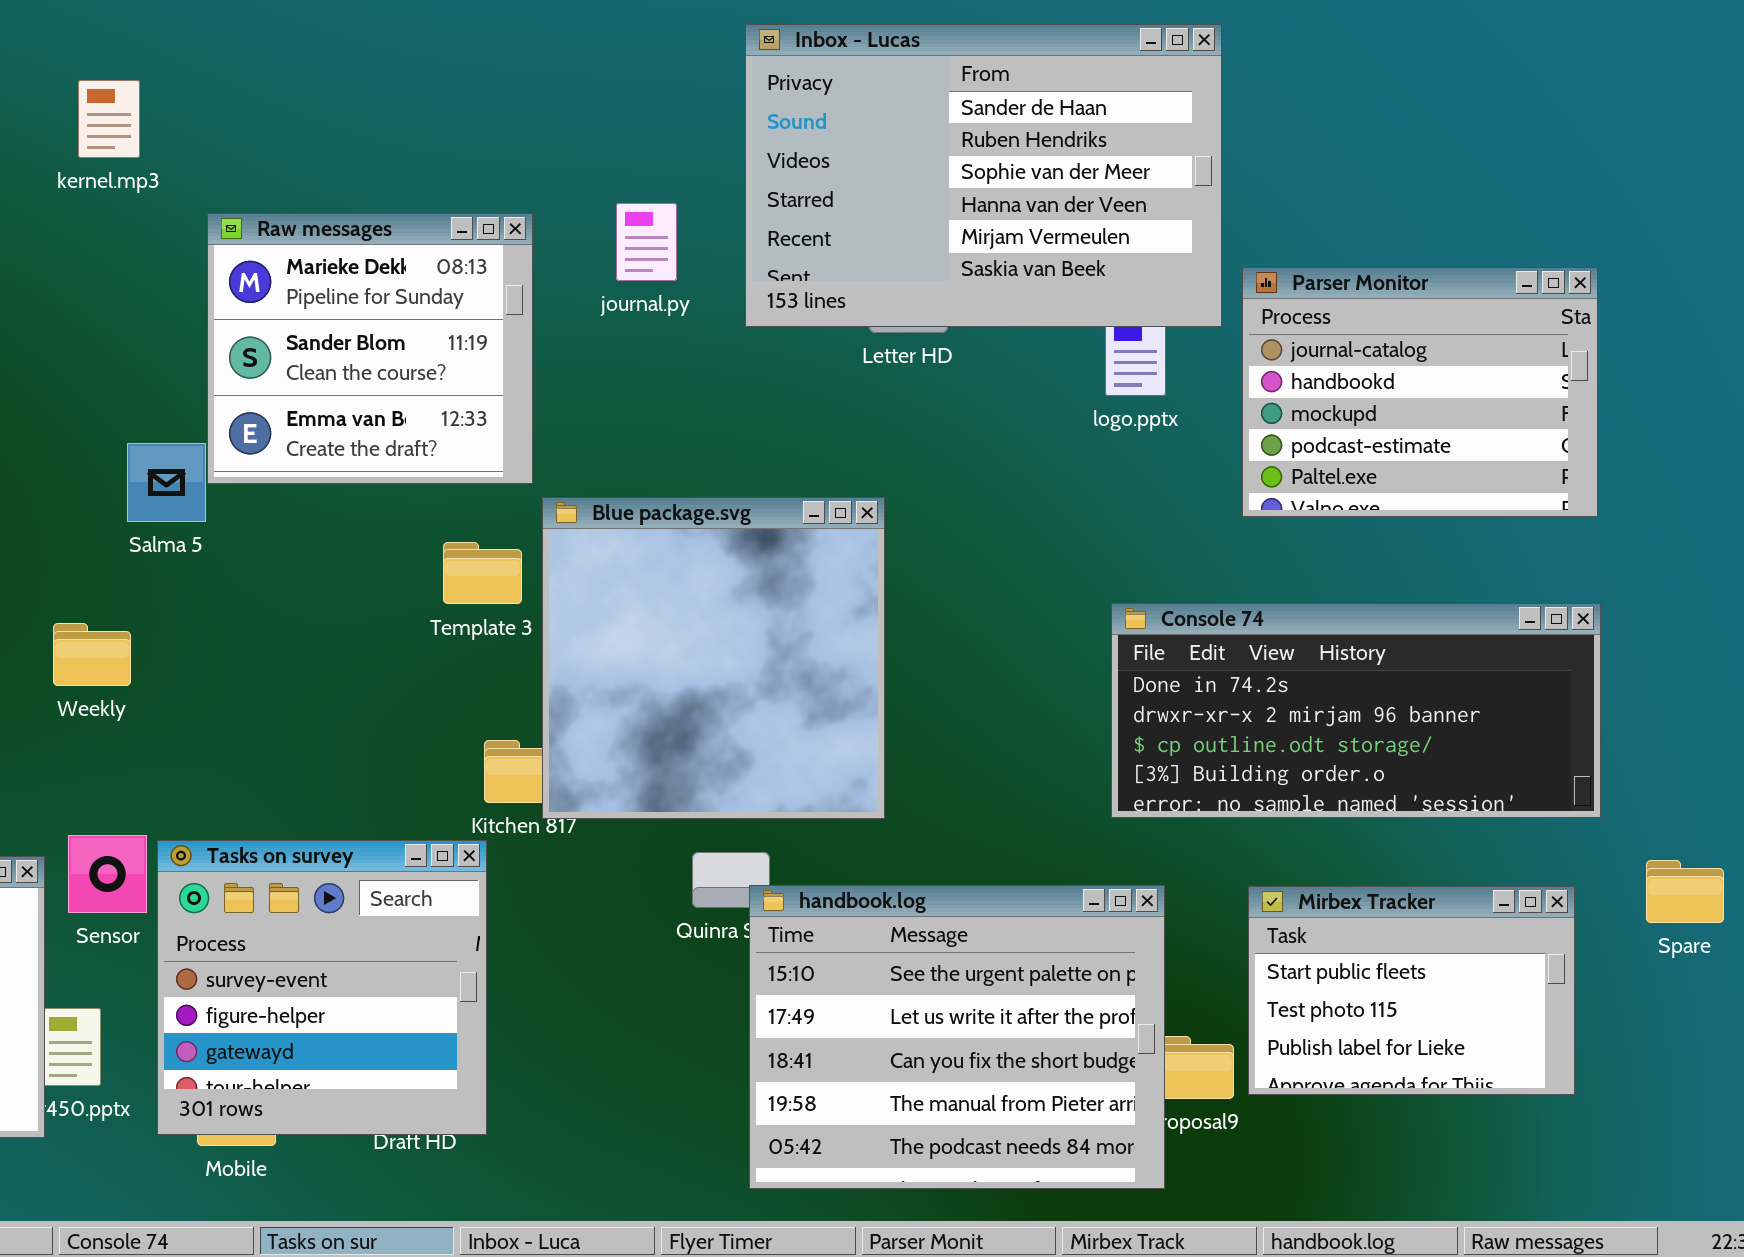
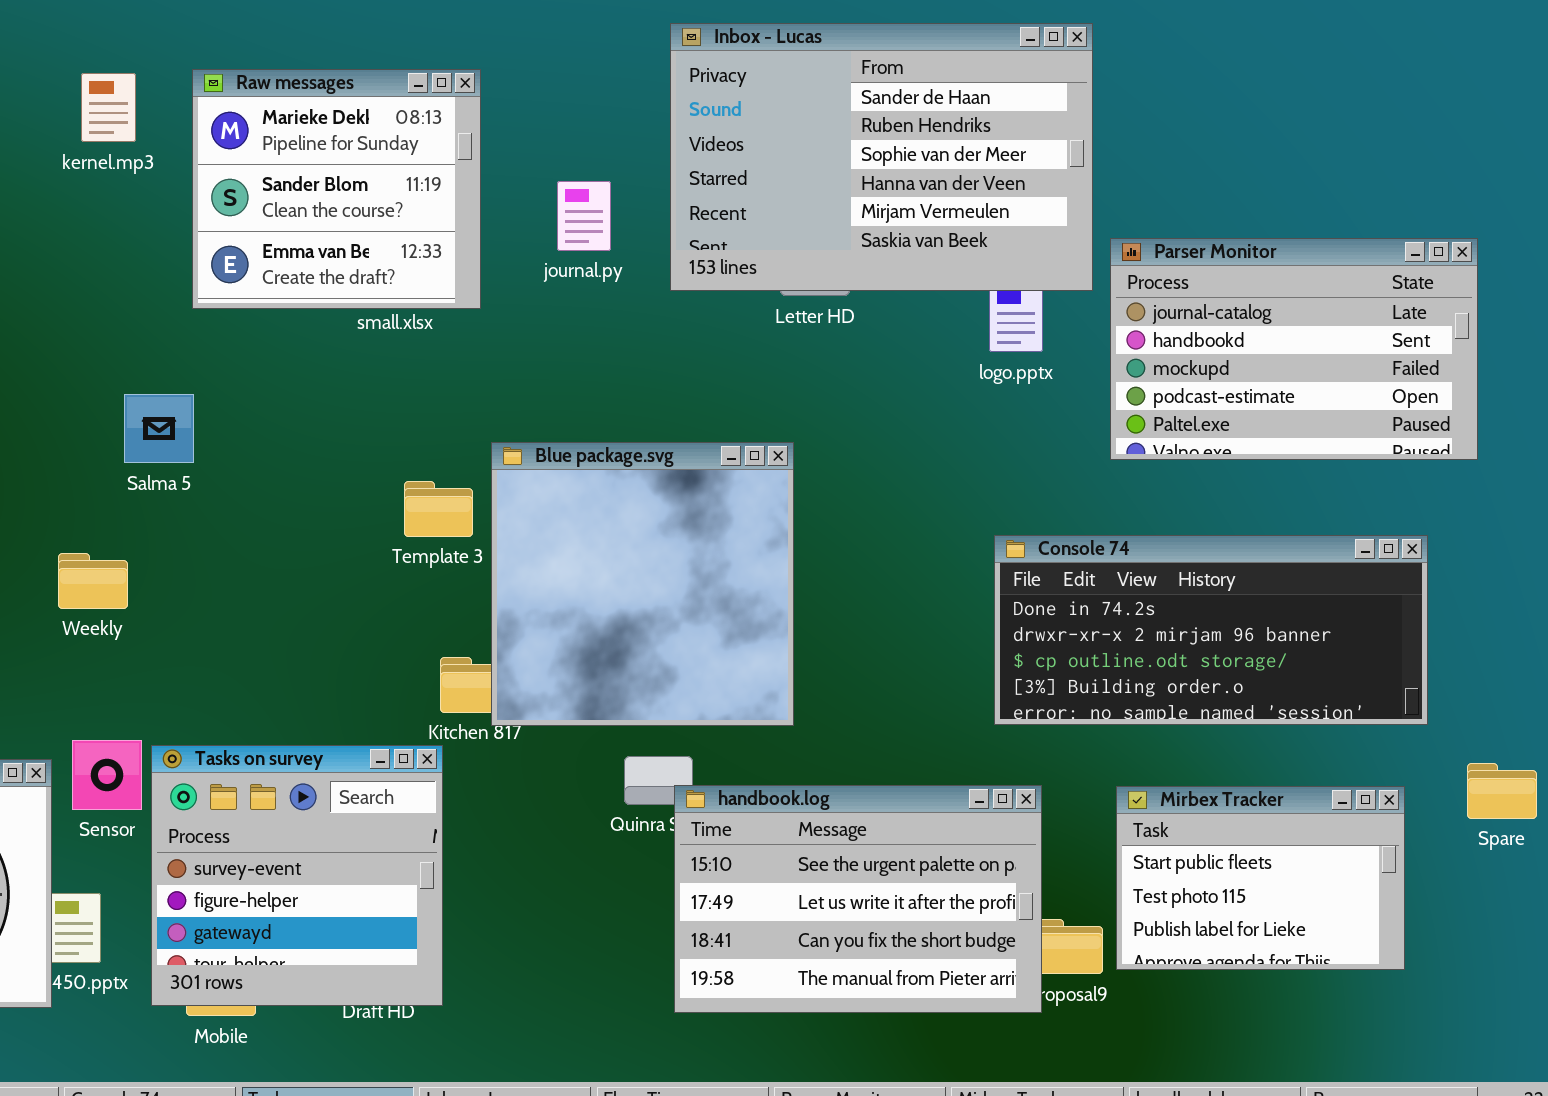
Raw messages: [207,213,533,484] -> [192,69,481,309], moved
Parser Monitor: [1242,267,1598,517] -> [1110,238,1478,460], resized
handbook.log: [749,885,1165,1189] -> [674,785,1042,1013], resized

